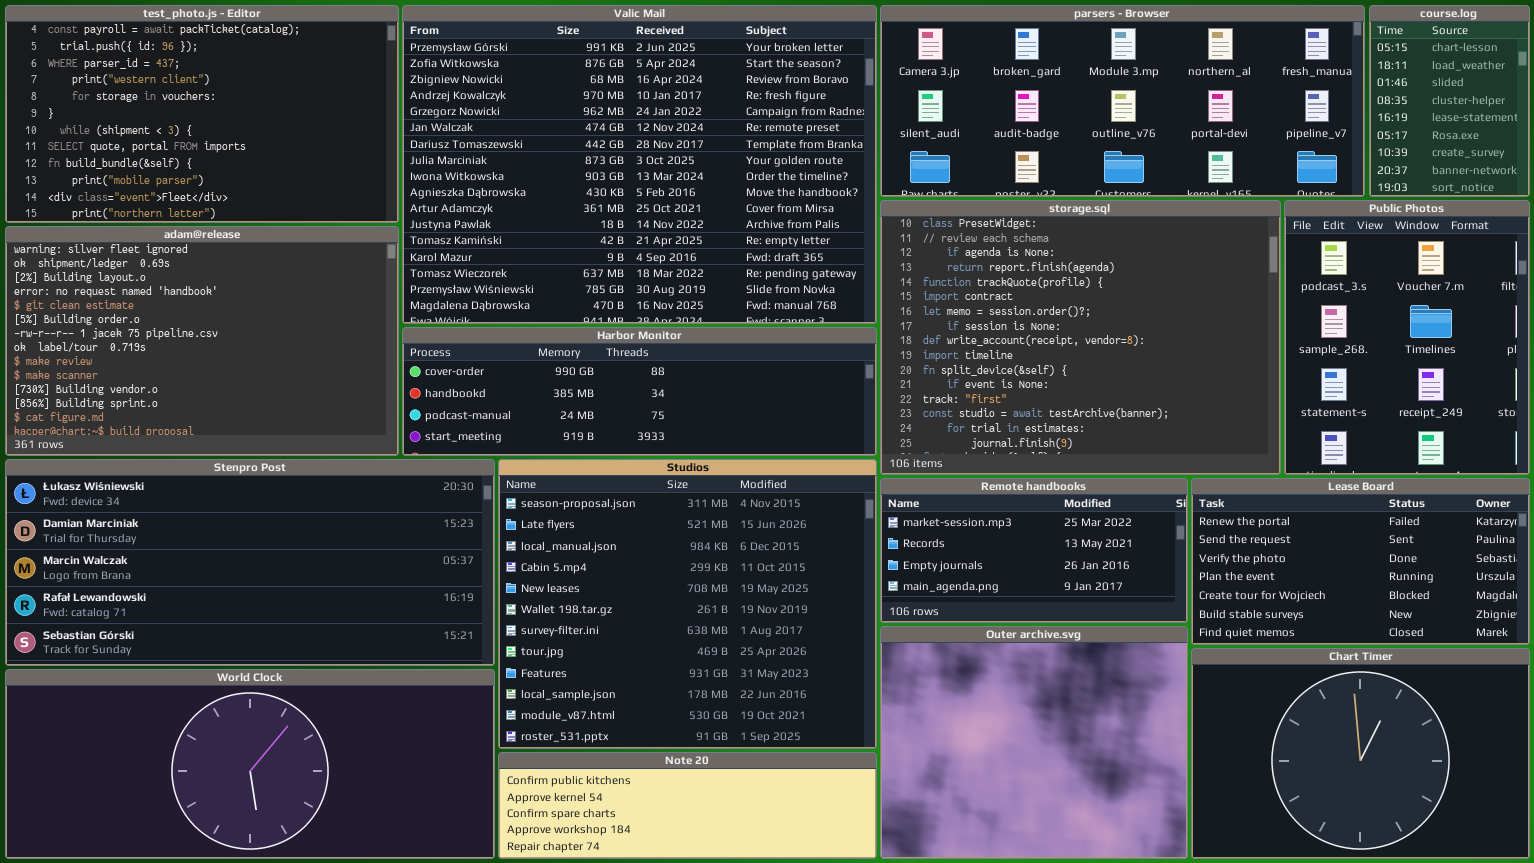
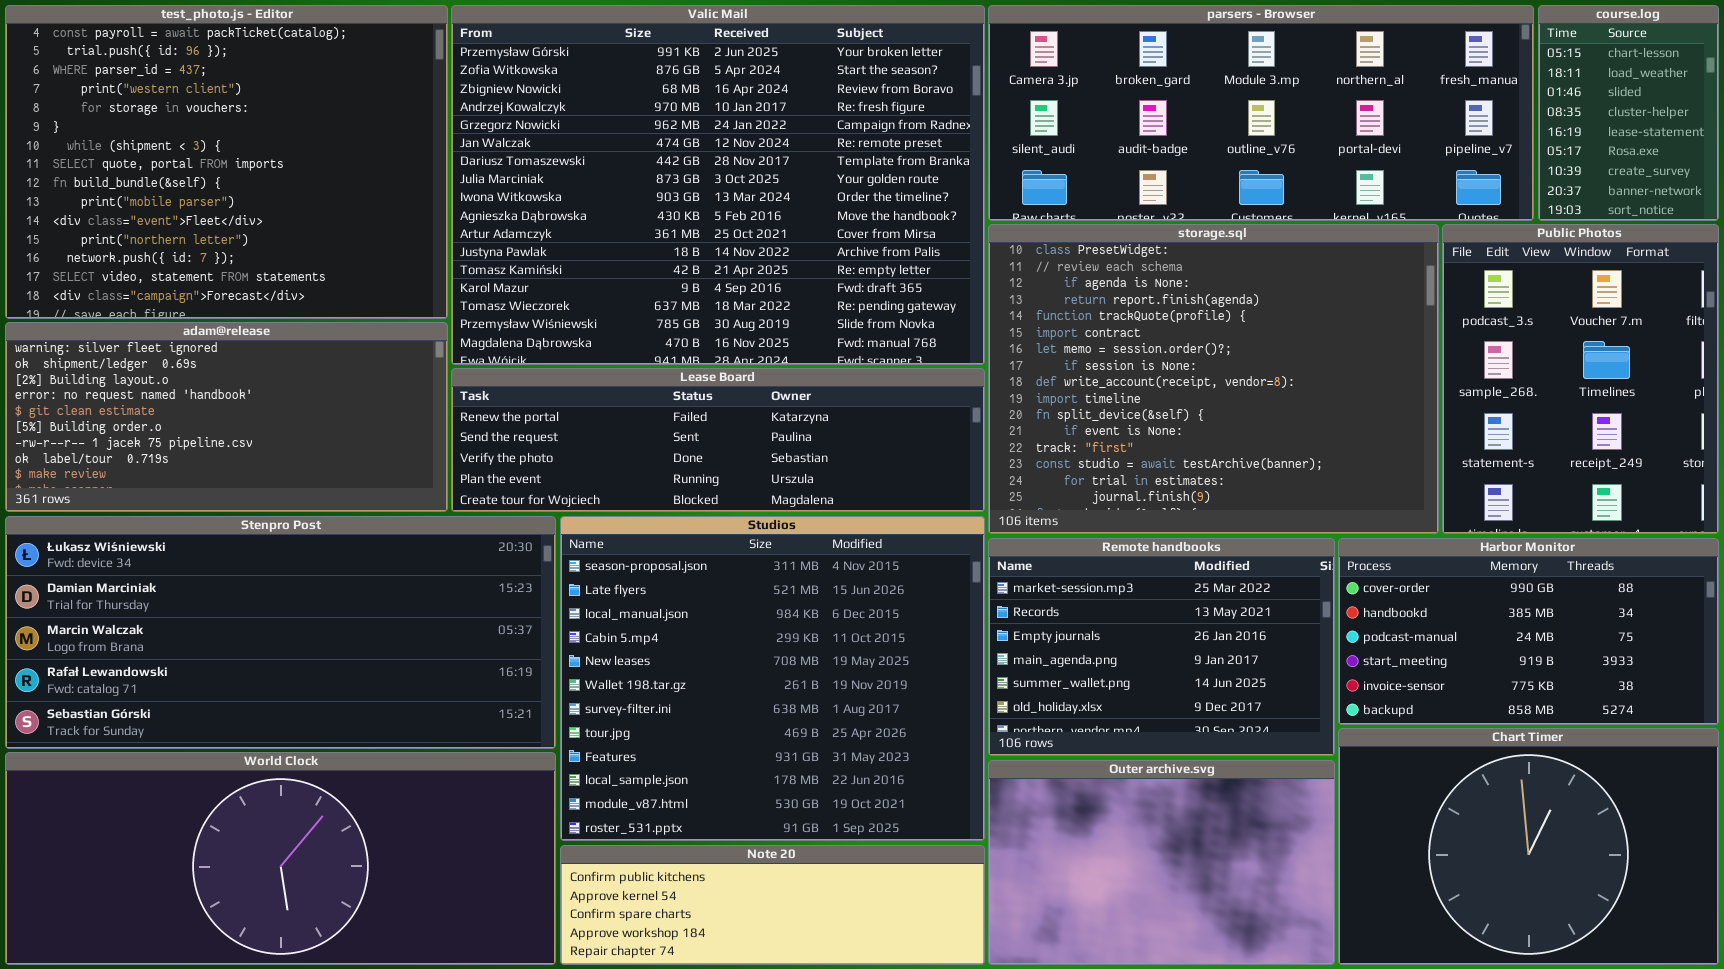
test_photo.js - Editor: [5,5,399,223] -> [5,5,448,319], resized
adam@release: [5,226,399,456] -> [5,322,448,512], resized
Harbor Monitor: [402,327,877,456] -> [1338,538,1719,725], moved, resized
Remote handbooks: [880,478,1188,623] -> [988,538,1335,756], resized
Lease Board: [1191,478,1530,645] -> [451,368,985,512], moved, resized
Outer archive.svg: [880,626,1188,859] -> [988,760,1335,965], resized

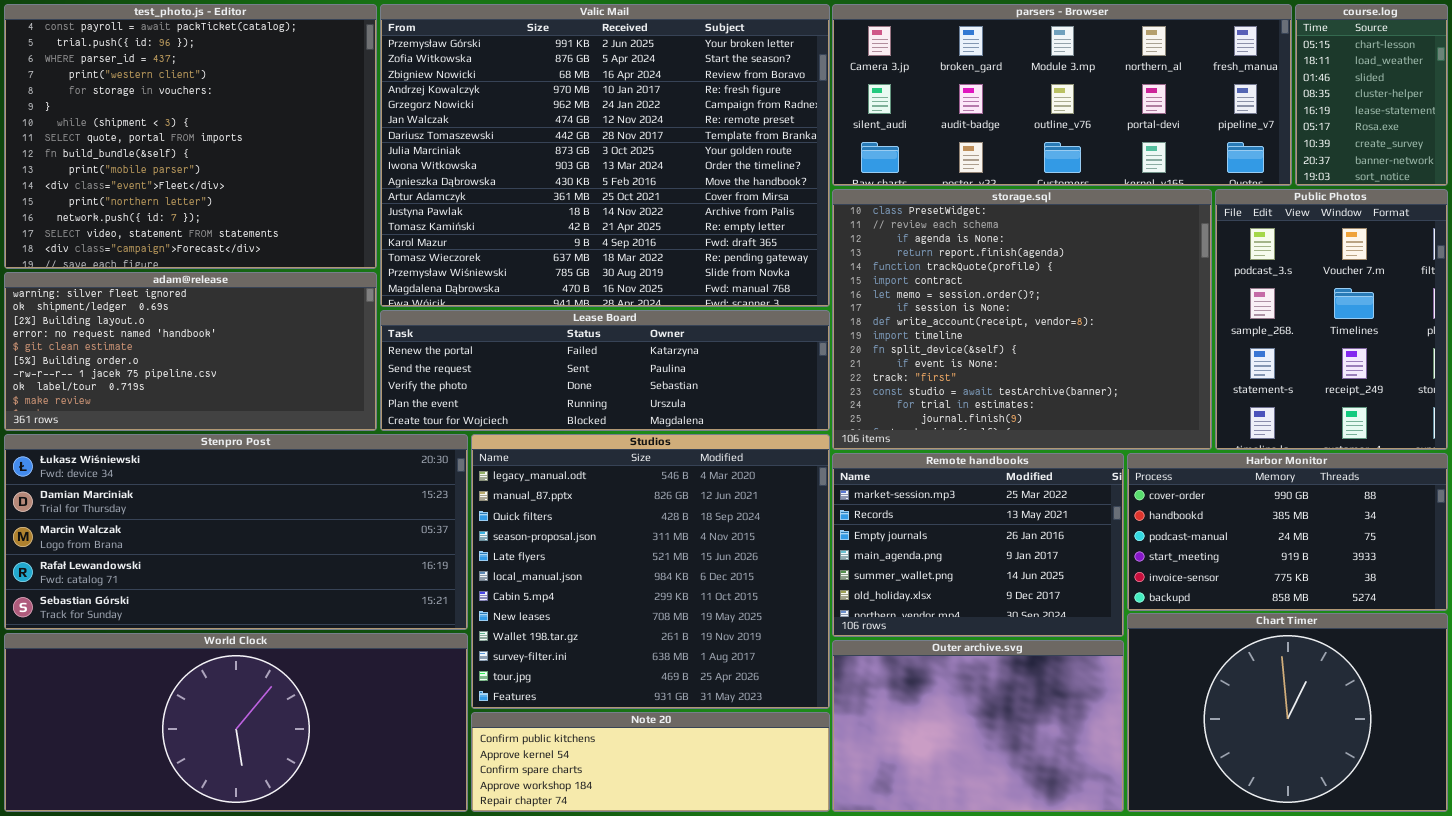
Studios: [560,516,985,841] -> [471,434,830,709], scrolled up 3 rows

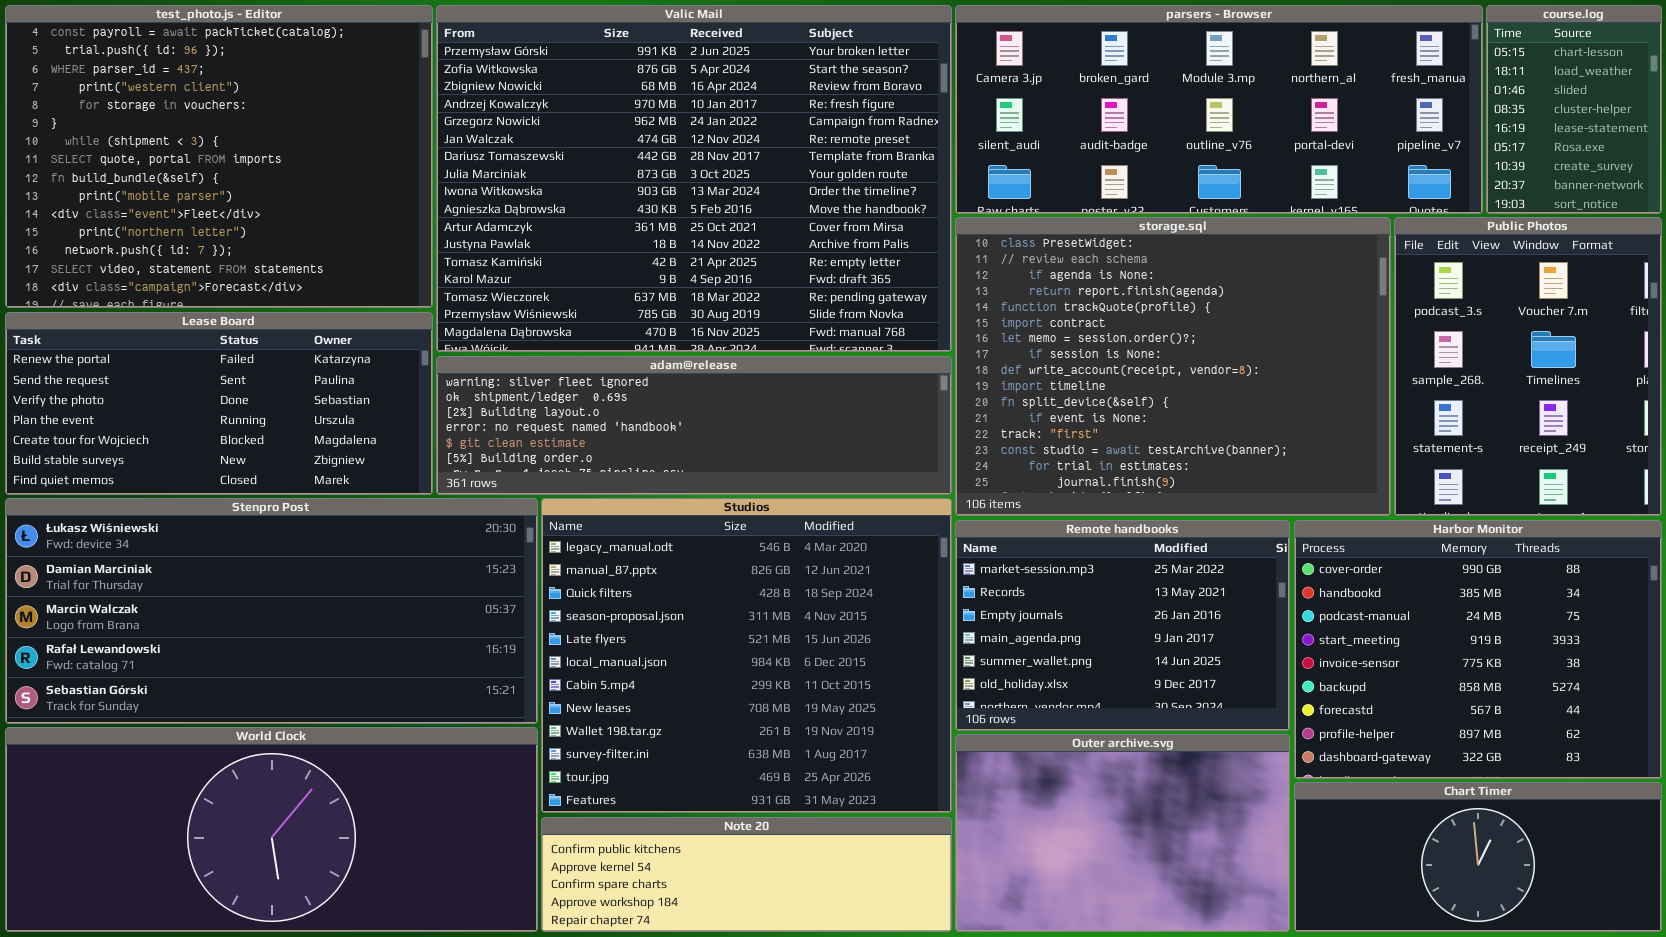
adam@release: [4,272,377,431] -> [436,356,952,495], moved, resized
Lease Board: [380,310,830,431] -> [5,312,433,495], moved, resized
Harbor Monitor: [1127,453,1448,611] -> [1294,520,1662,779], resized
Chart Timer: [1127,613,1448,812] -> [1294,782,1662,932], resized

